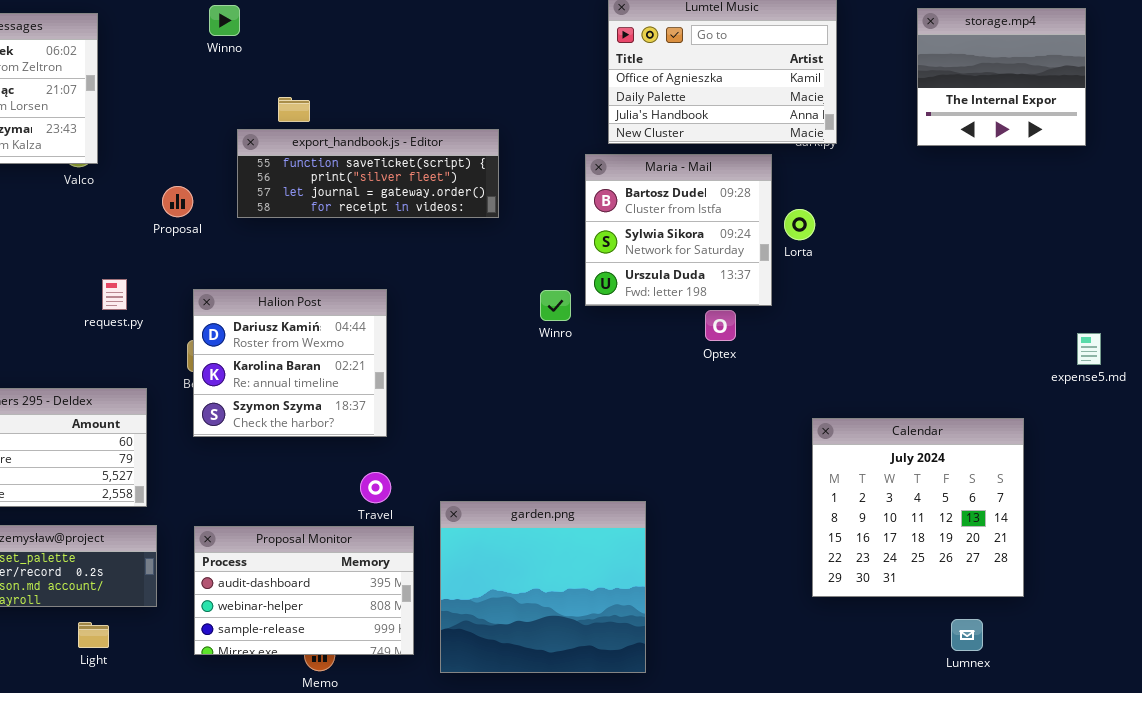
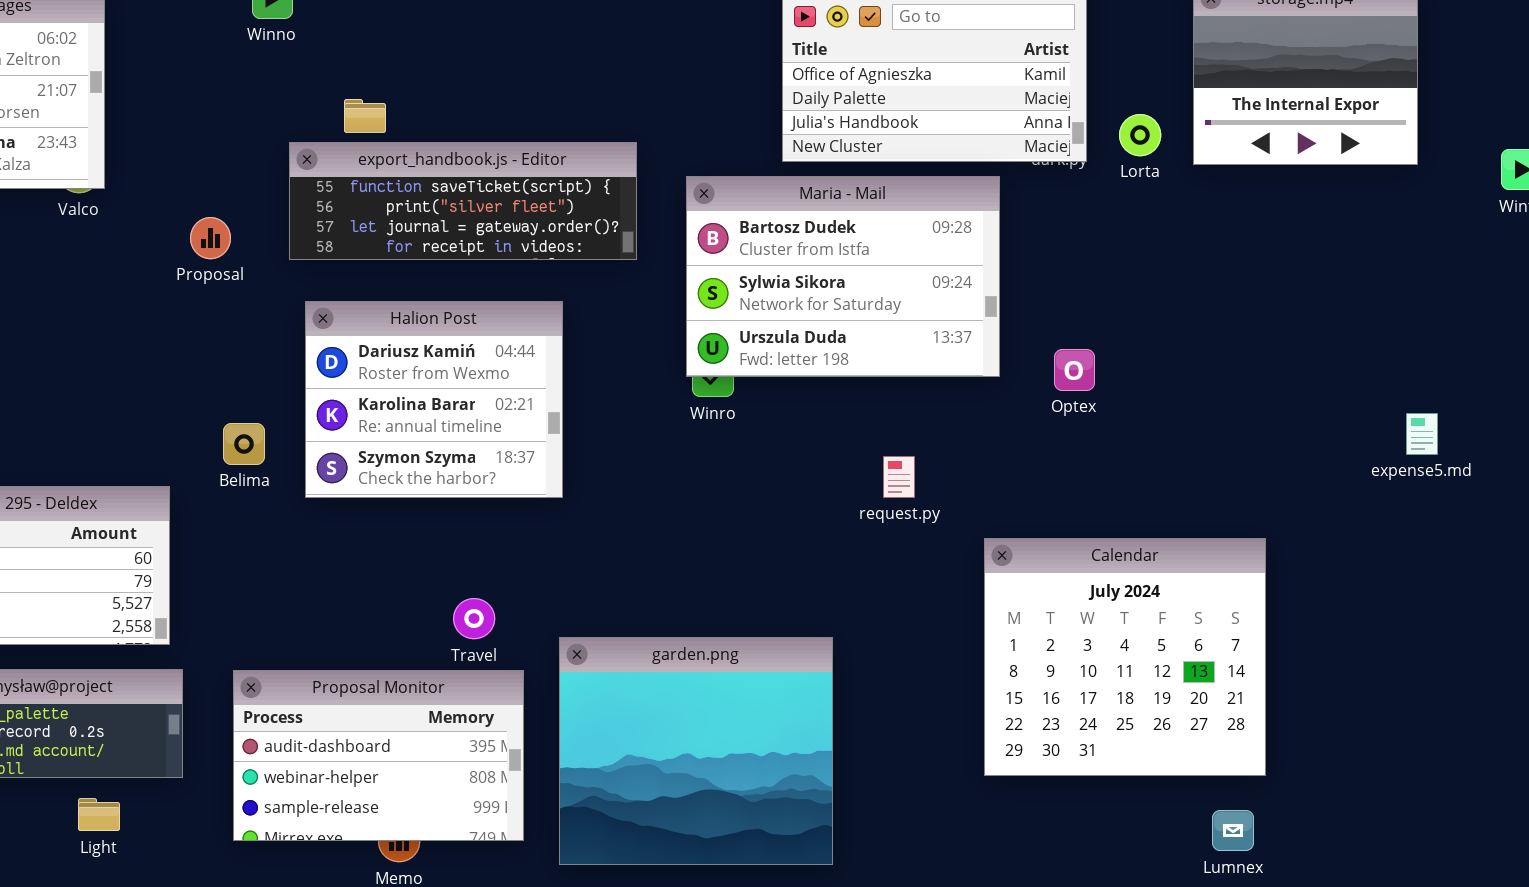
Maria - Mail: [585,154,772,306] -> [686,176,1000,377], resized
Lorta: [784,209,815,240] -> [1119,114,1161,156], moved
request.py: [102,279,127,310] -> [883,456,915,498], moved
Halion Post: [193,289,387,437] -> [305,301,563,498], moved
Optex: [705,310,736,341] -> [1054,349,1095,391], moved
Calendar: [812,418,1024,597] -> [984,538,1266,776], moved
Lumnex: [951,619,983,651] -> [1212,810,1254,851], moved

